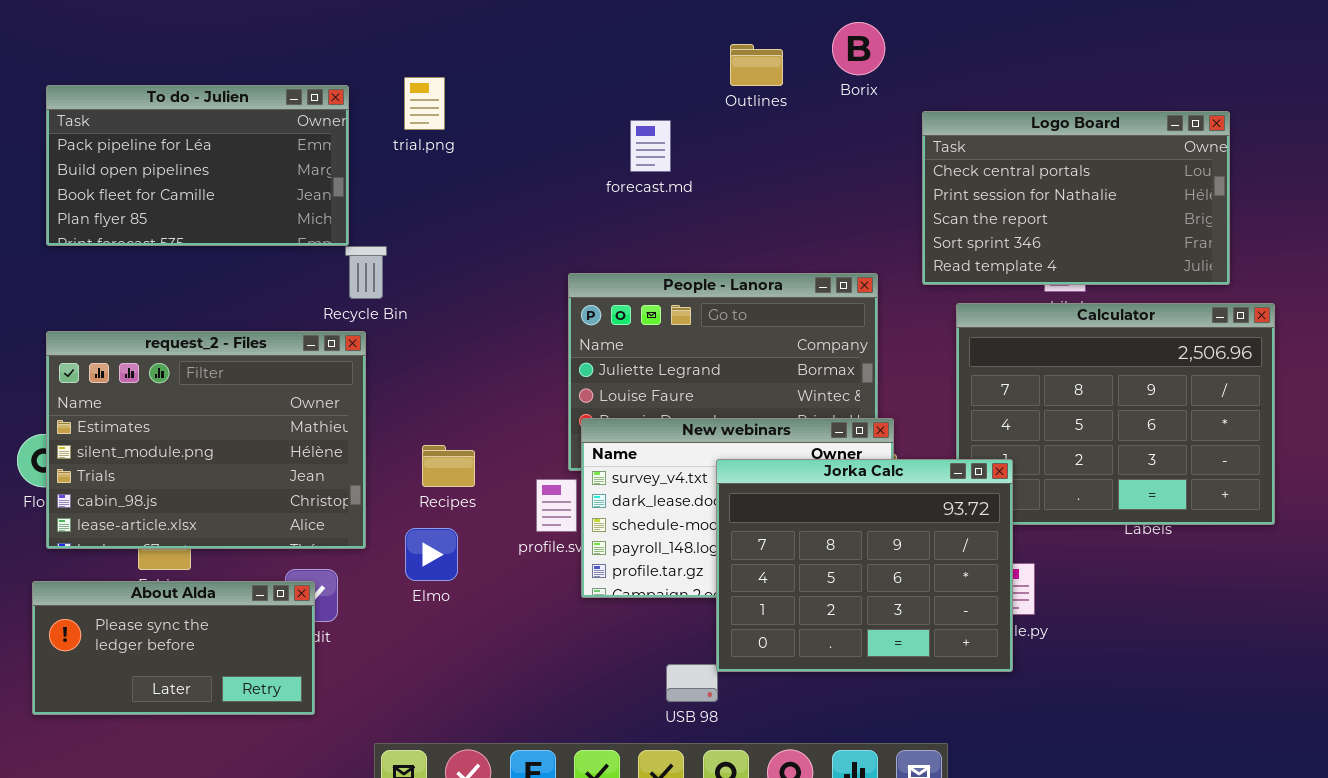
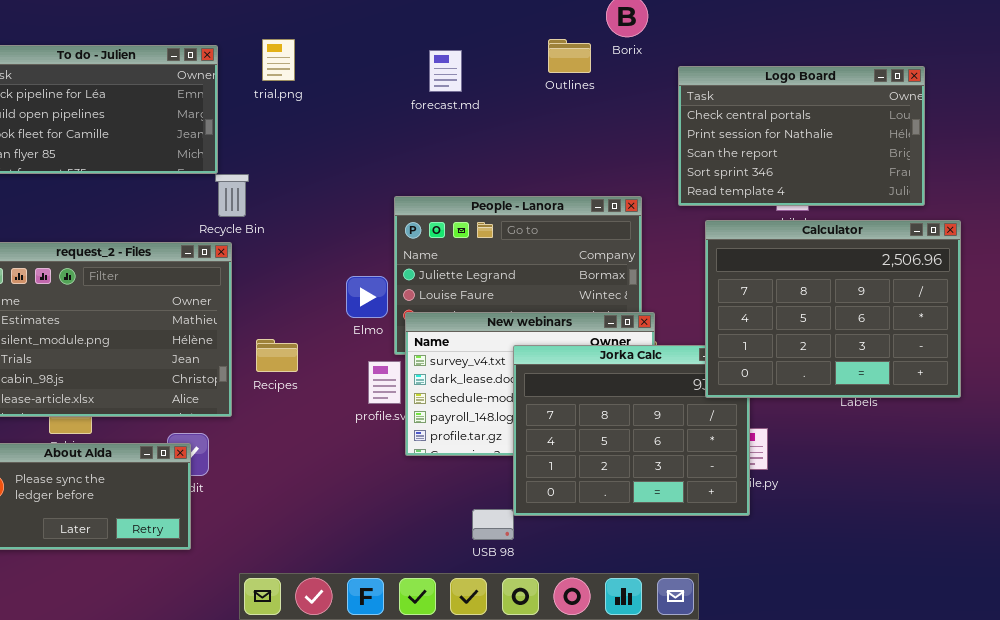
Outlines: [730,44,783,86] -> [548,39,591,73], moved
forecast.md: [630,120,671,172] -> [429,50,462,92], moved
Calculator: [956,303,1275,525] -> [705,220,961,398], raised
Recipes: [422,445,475,487] -> [256,339,298,372], moved
Elmo: [405,528,458,581] -> [346,276,388,318], moved

